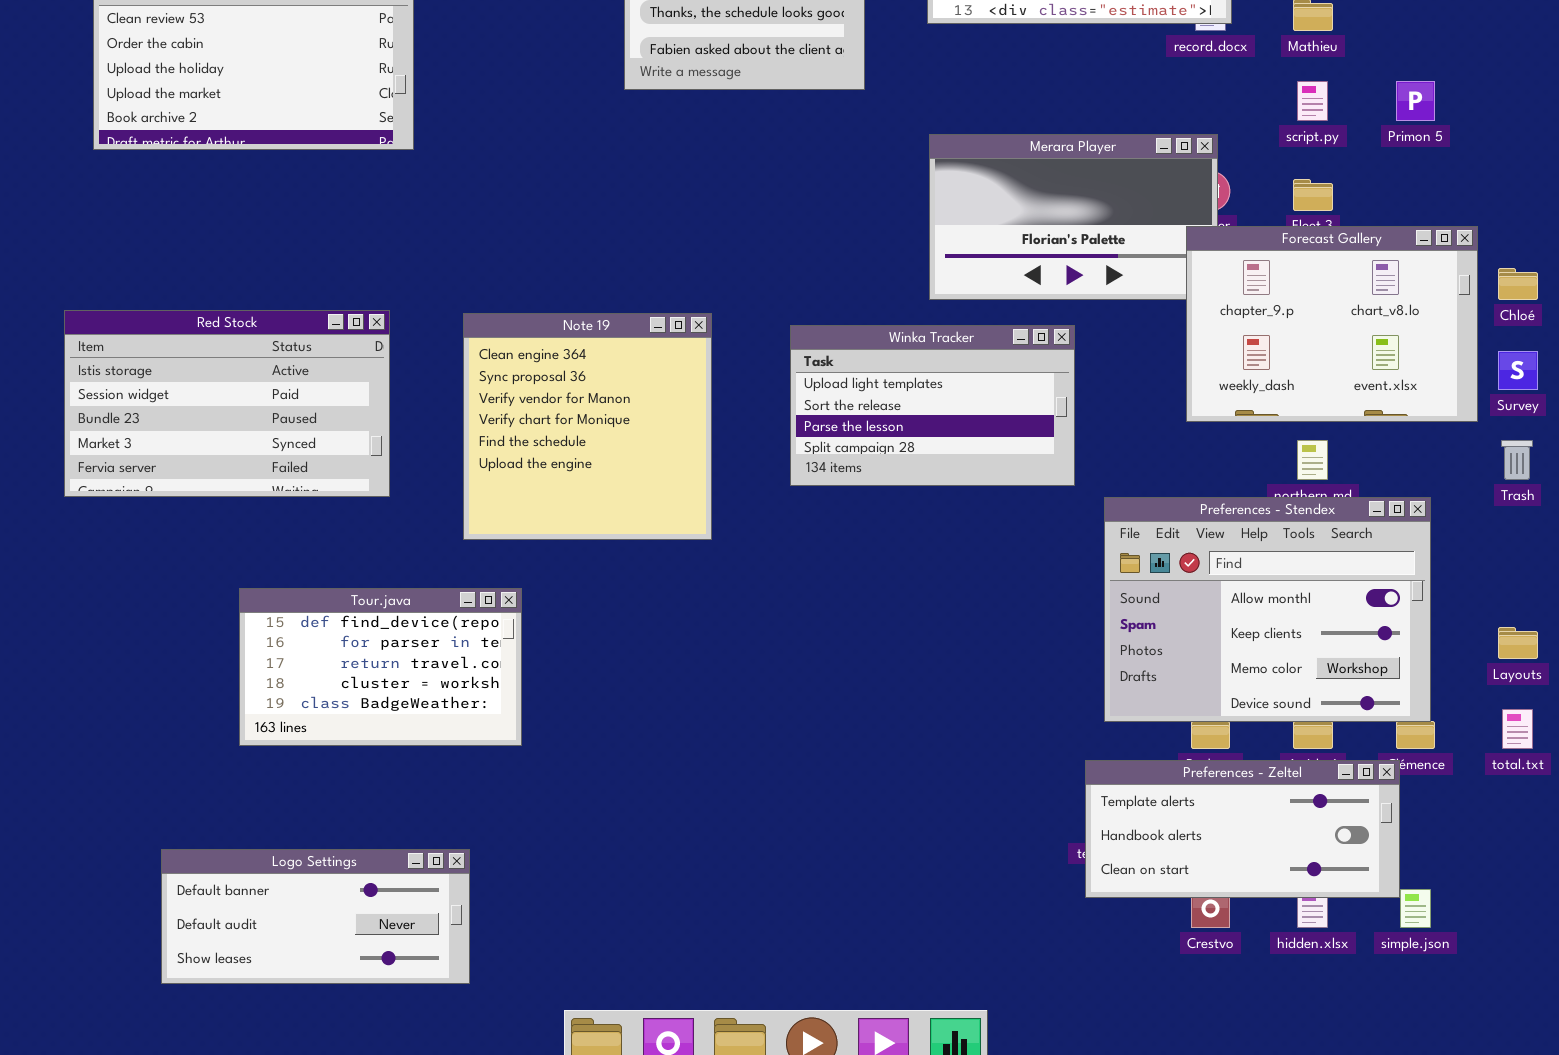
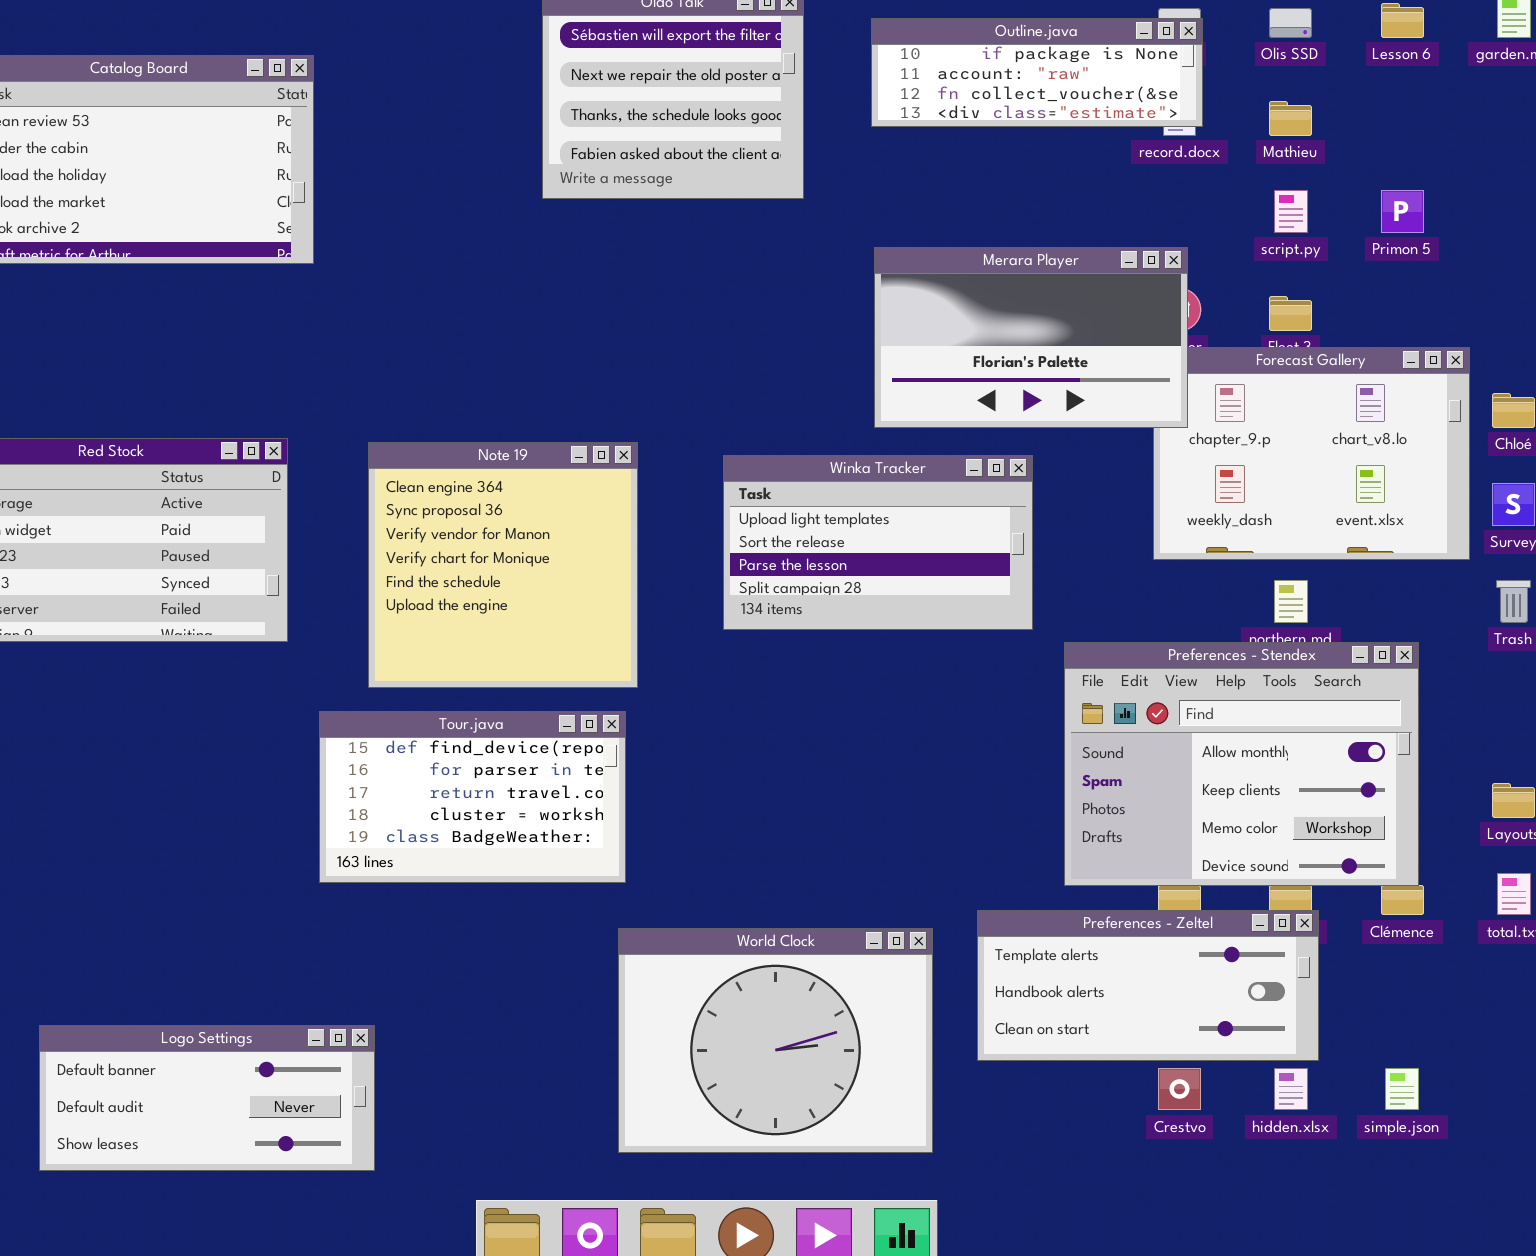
Merara Player: [929,134,1218,300] -> [874,247,1188,428], raised
Tour.java: [239,588,522,746] -> [319,711,626,883], moved
Preferences - Zeltel: [1085,760,1400,898] -> [977,910,1319,1061], moved
World Clock: none -> [618,928,933,1153], opened

